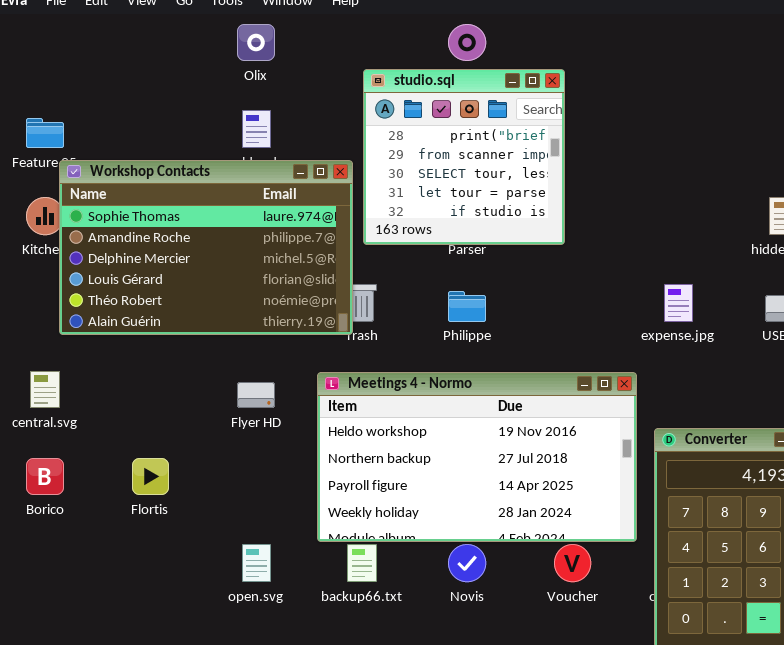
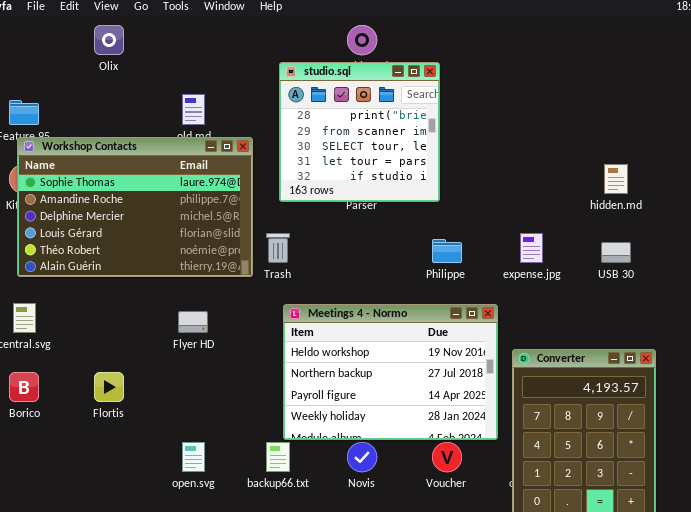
Olix: [237,24,275,61] -> [94,25,124,55], moved
Workshop Contacts: [59,160,353,335] -> [17,137,253,277], moved
Philippe: [448,291,486,322] -> [432,239,462,263], moved
Meetings 4 - Normo: [317,372,637,542] -> [283,304,498,440], resized

